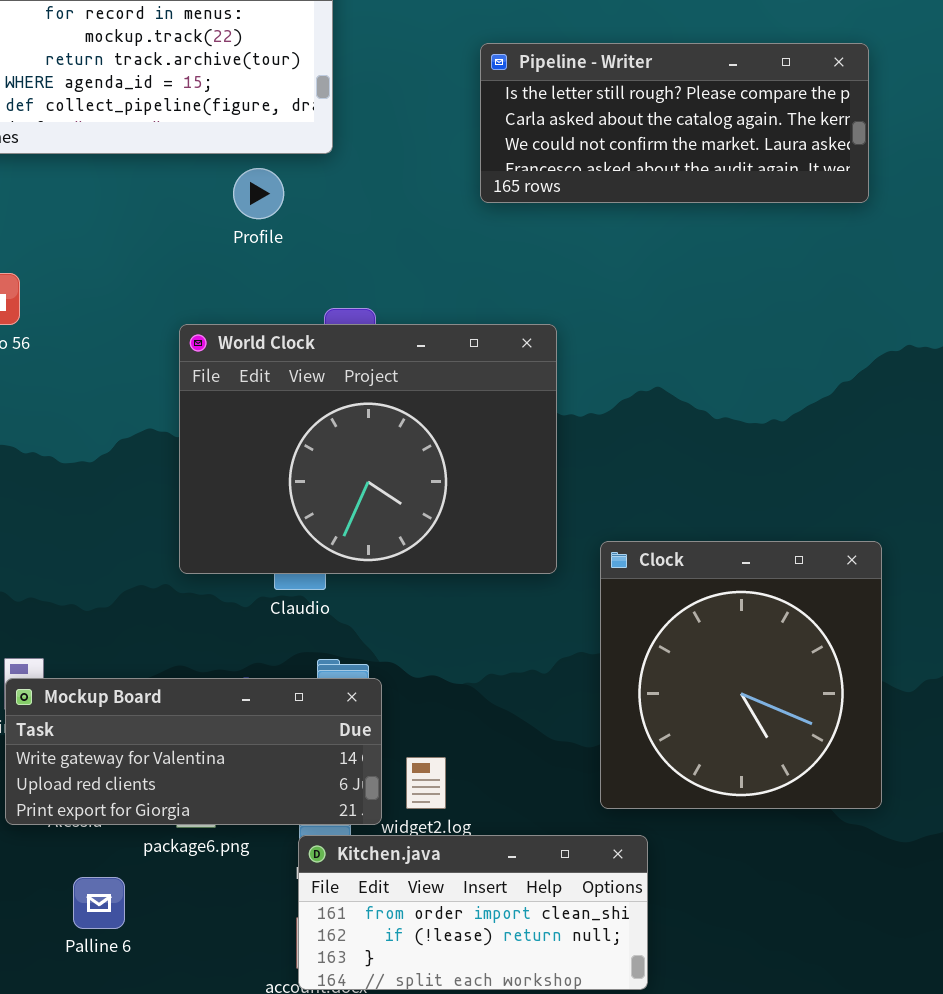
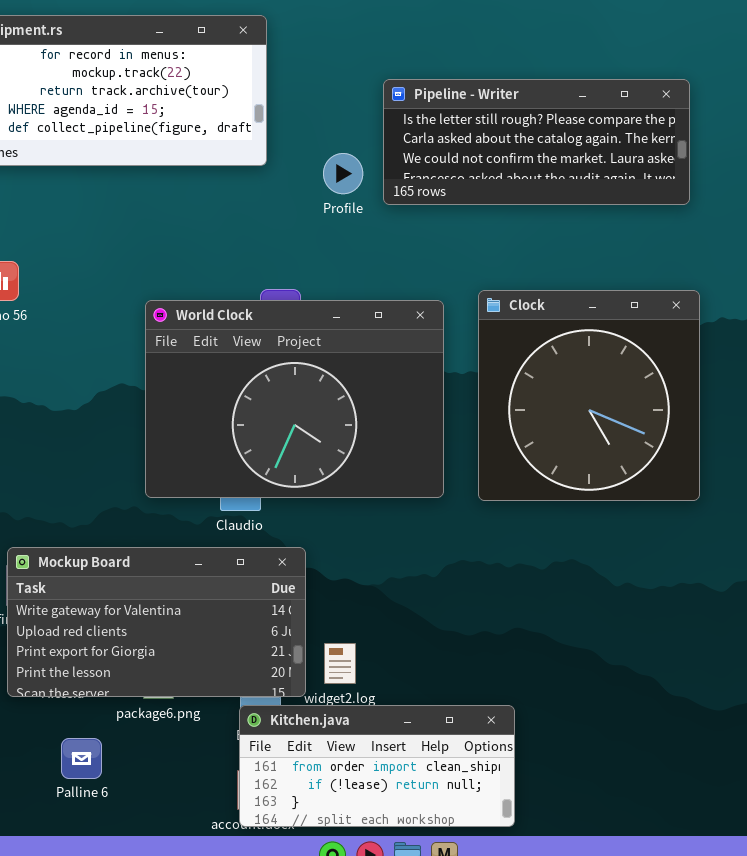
Profile: [233,168,284,219] -> [323,153,363,194], moved
Clock: [600,541,882,809] -> [478,290,700,501], moved
Mockup Board: [5,678,382,825] -> [7,547,306,697], resized

